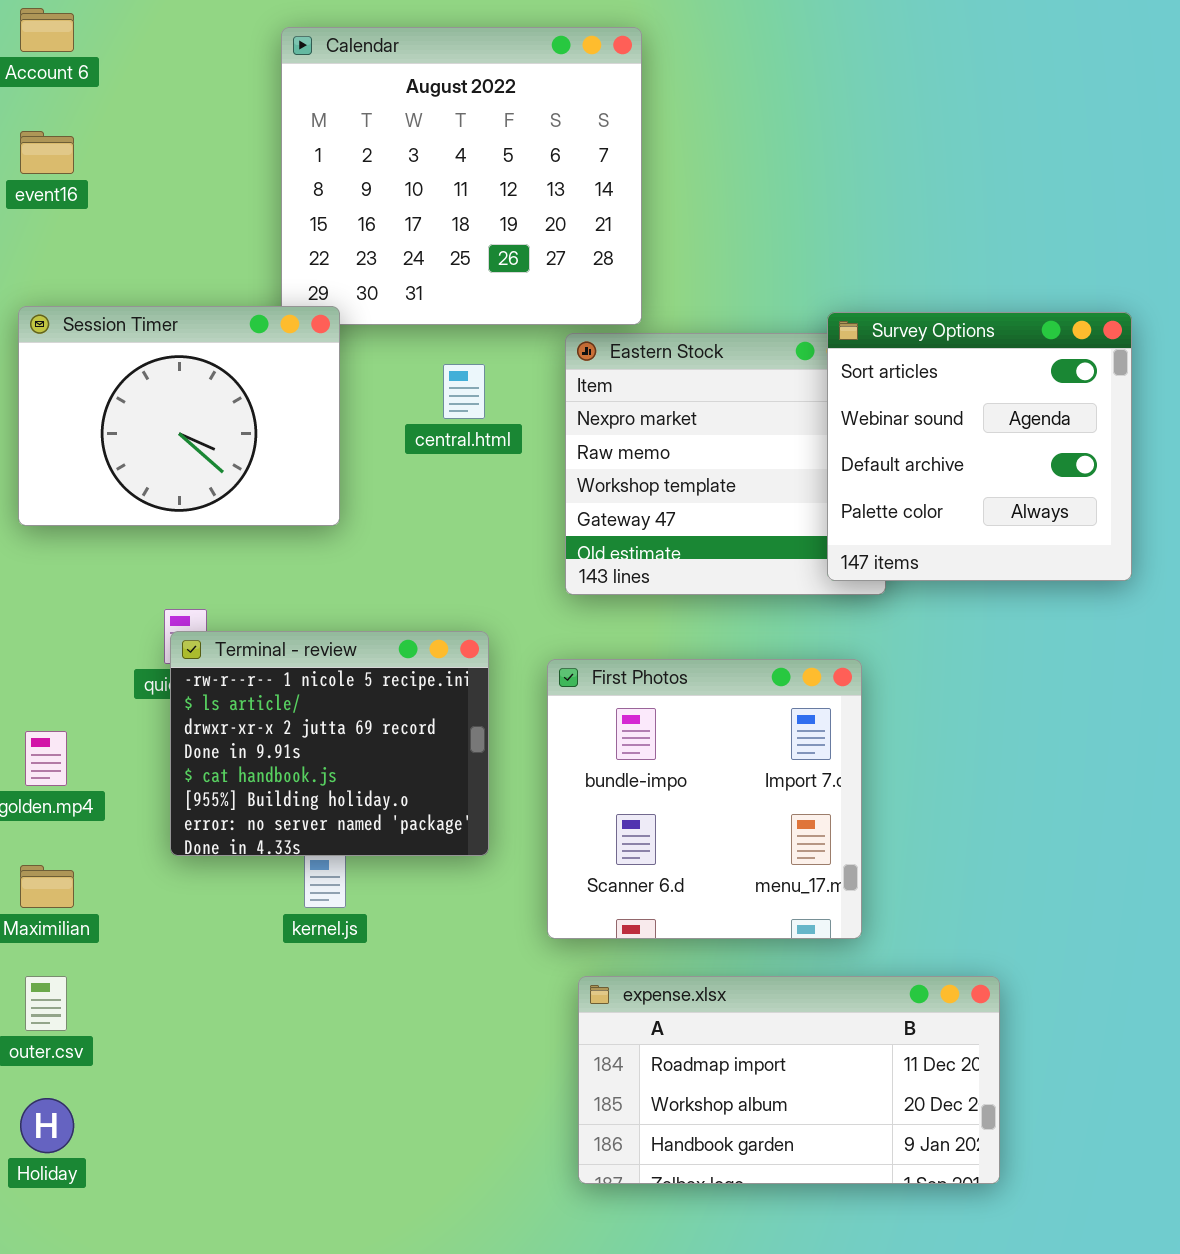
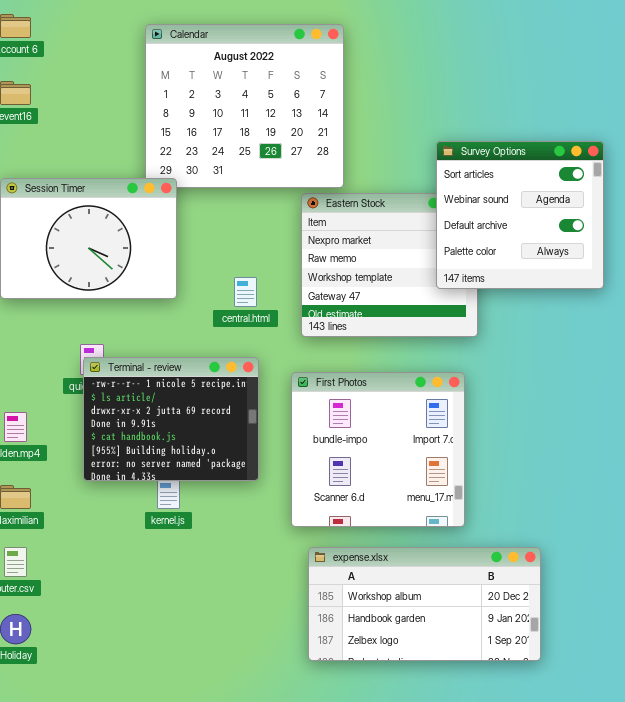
Survey Options: [827,312,1132,581] -> [436,141,604,289], moved
central.html: [443,364,485,419] -> [234,277,257,307], moved
expense.xlsx: [578,976,1000,1184] -> [308,547,541,661], scrolled down 1 row

